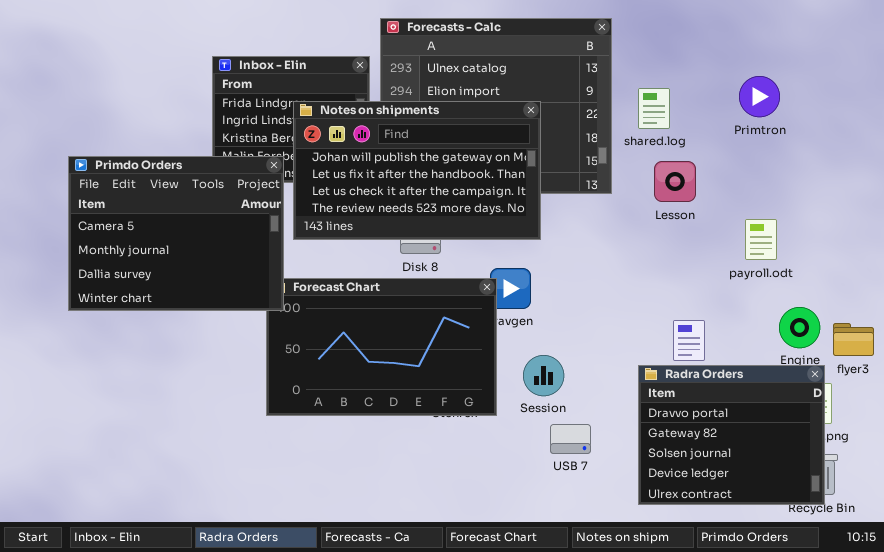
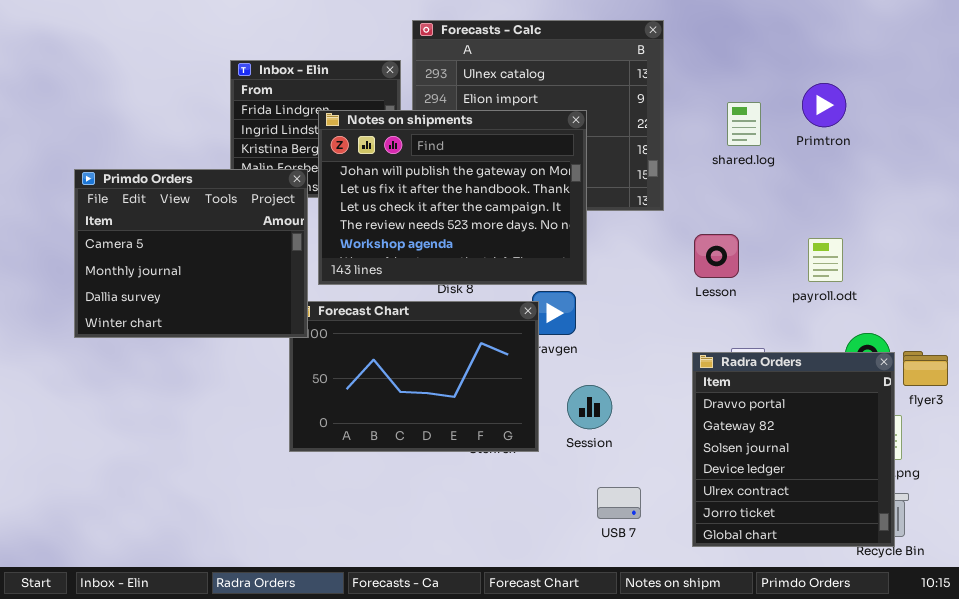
shared.log: [638,88,670,129] -> [727,102,761,146], moved
Notes on shipments: [293,101,541,240] -> [318,110,587,285], resized
Lesson: [654,161,696,202] -> [694,234,739,278], moved
Radra Orders: [638,365,825,505] -> [692,352,895,547], resized
USB 7: [550,424,591,454] -> [597,487,641,519], moved

